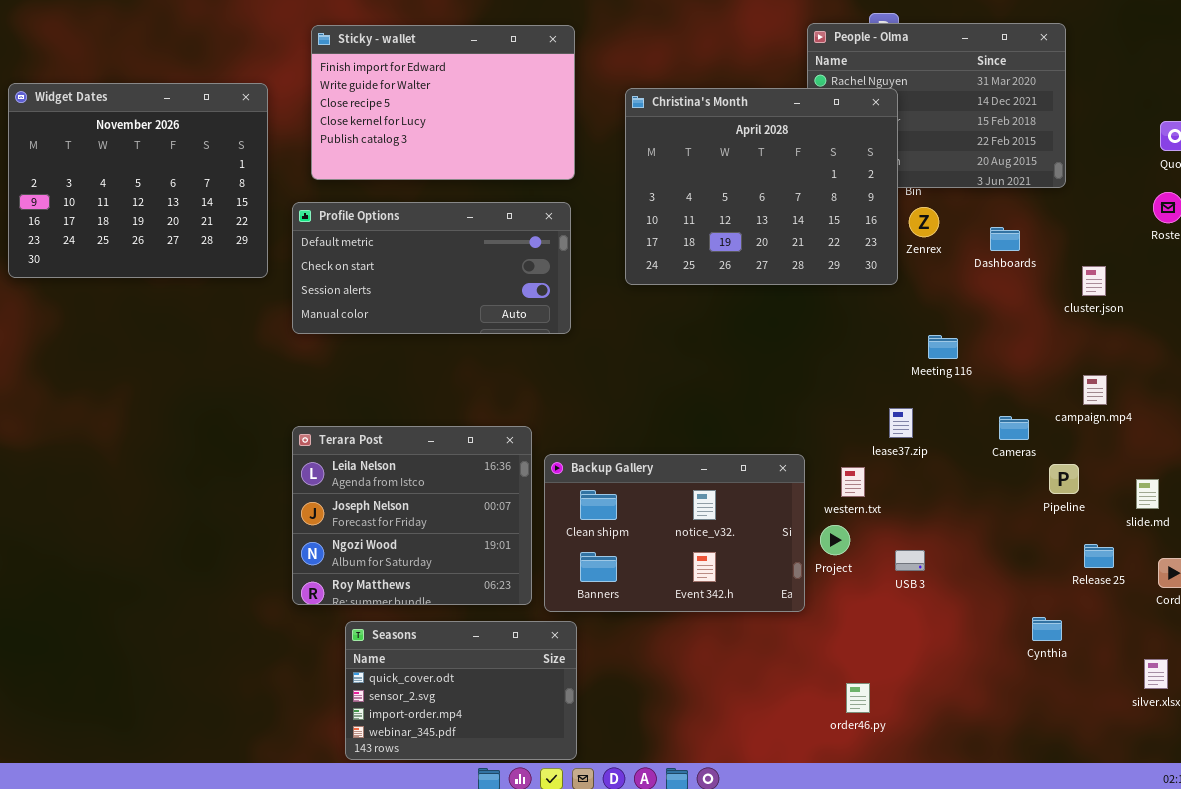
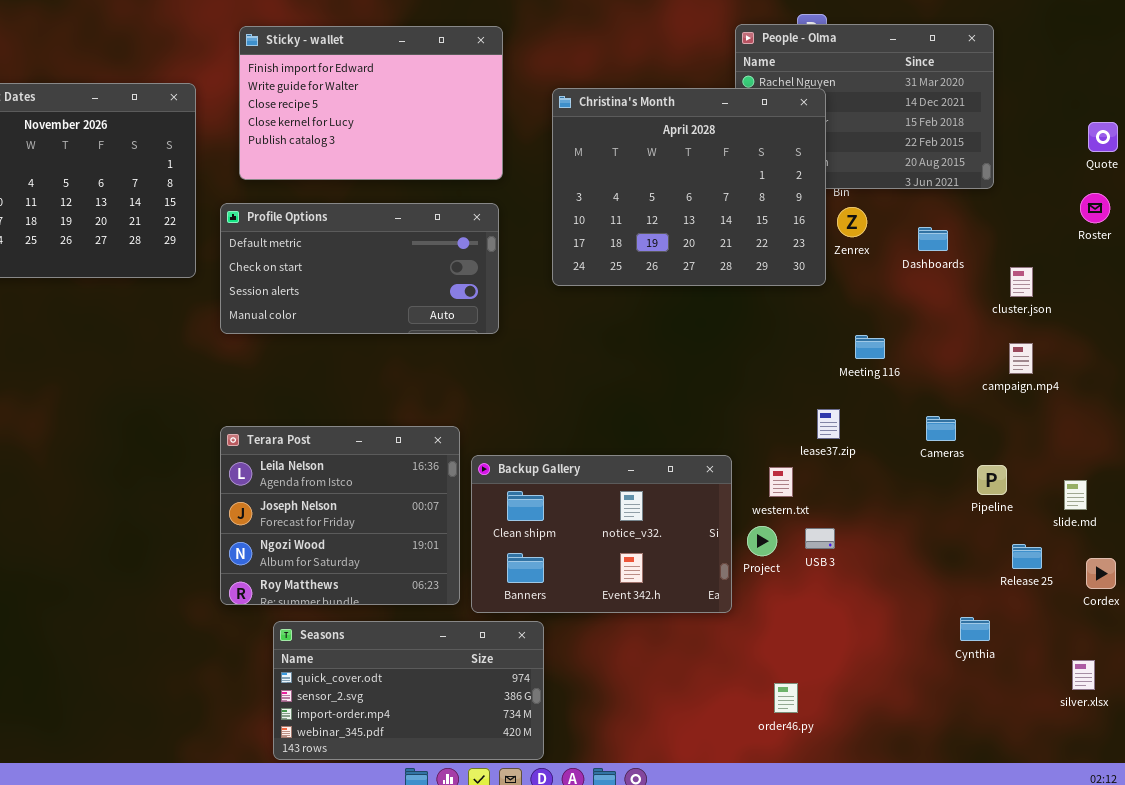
campaign.mp4: [1083,375,1107,405] -> [1009,343,1033,374], moved
USB 3: [895,550,925,571] -> [805,528,835,549], moved
Seasons: [345,621,577,760] -> [273,621,544,760], resized

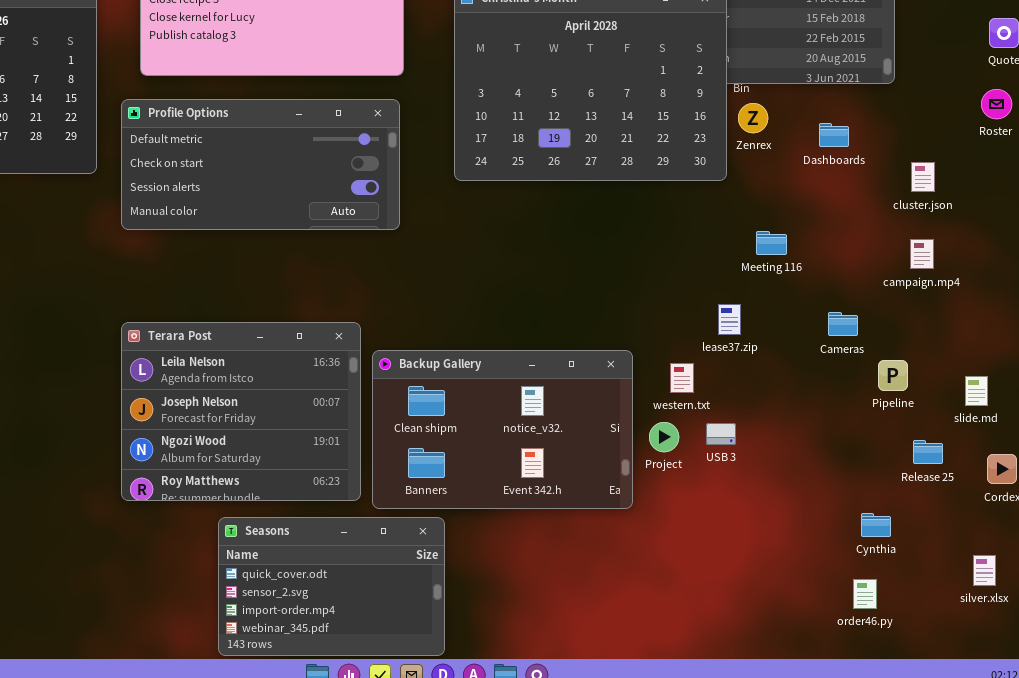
Seasons: [273,621,544,760] -> [218,517,445,656], resized
order46.py: [774,683,798,713] -> [853,579,877,609], moved

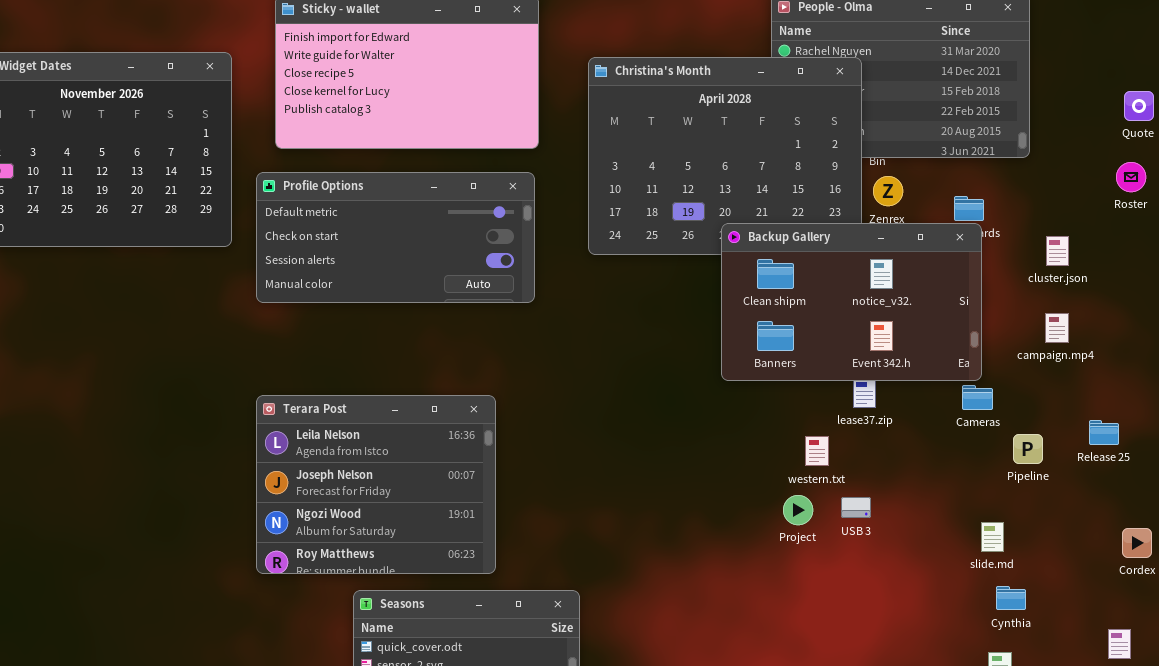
Backup Gallery: [372,350,633,509] -> [721,223,982,381], moved
slide.md: [965,376,988,406] -> [981,522,1004,552], moved
Release 25: [913,440,943,464] -> [1089,420,1119,445], moved

